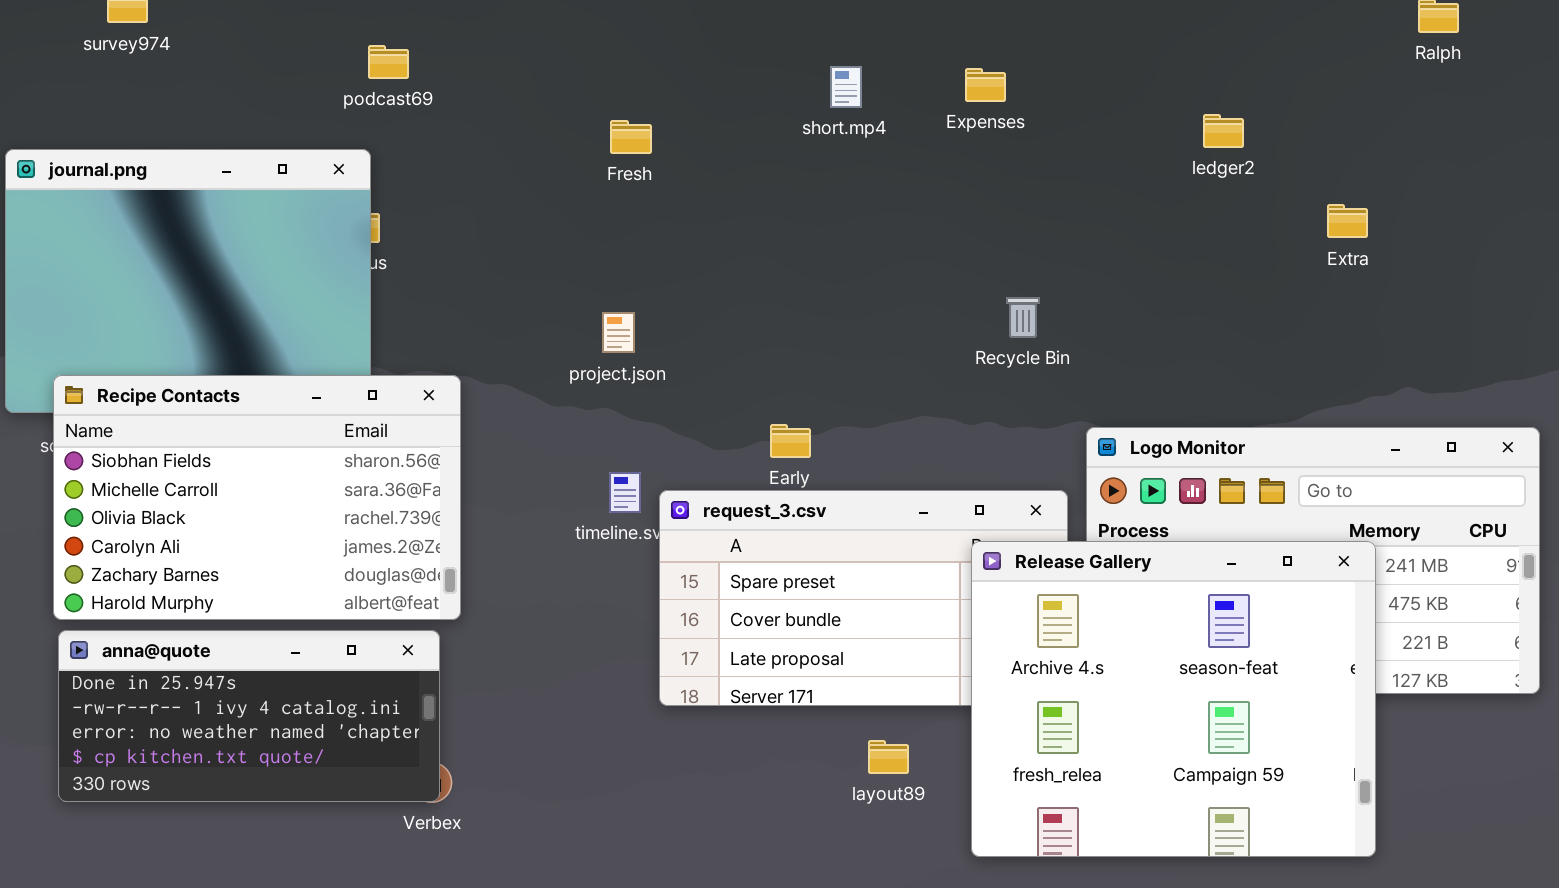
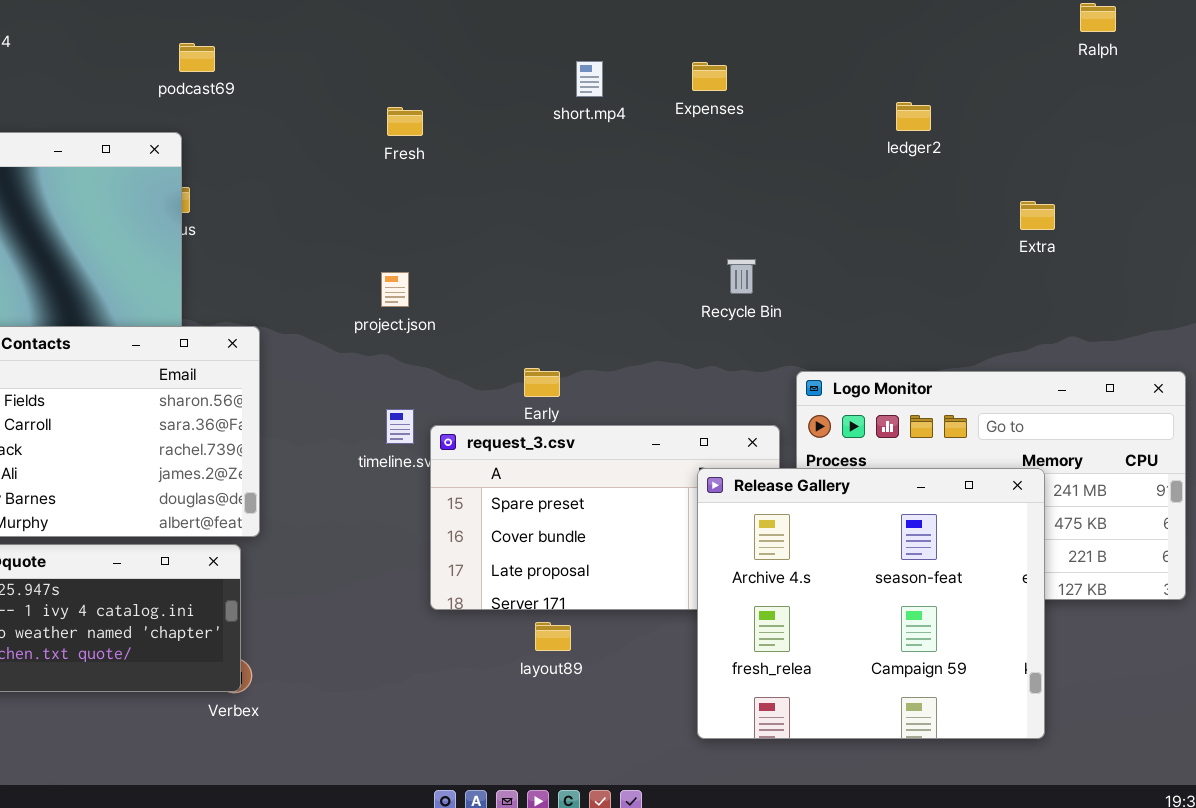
Extra: [1327,204,1368,238] -> [1020,201,1055,230], moved
layout89: [868,740,909,774] -> [535,622,571,651], moved

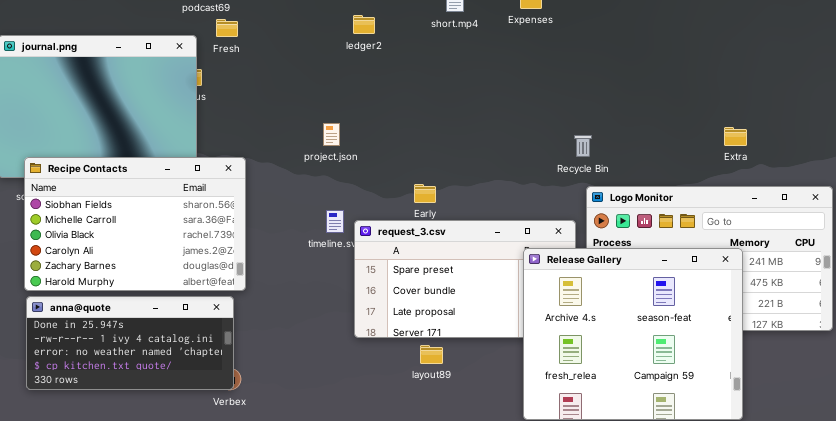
ledger2: [896,102,931,131] -> [353,15,375,34], moved
Fresh: [387,107,423,136] -> [216,19,238,37], moved
Extra: [1020,201,1055,230] -> [724,127,747,146], moved
Recycle Bin: [727,259,756,294] -> [574,135,592,157], moved

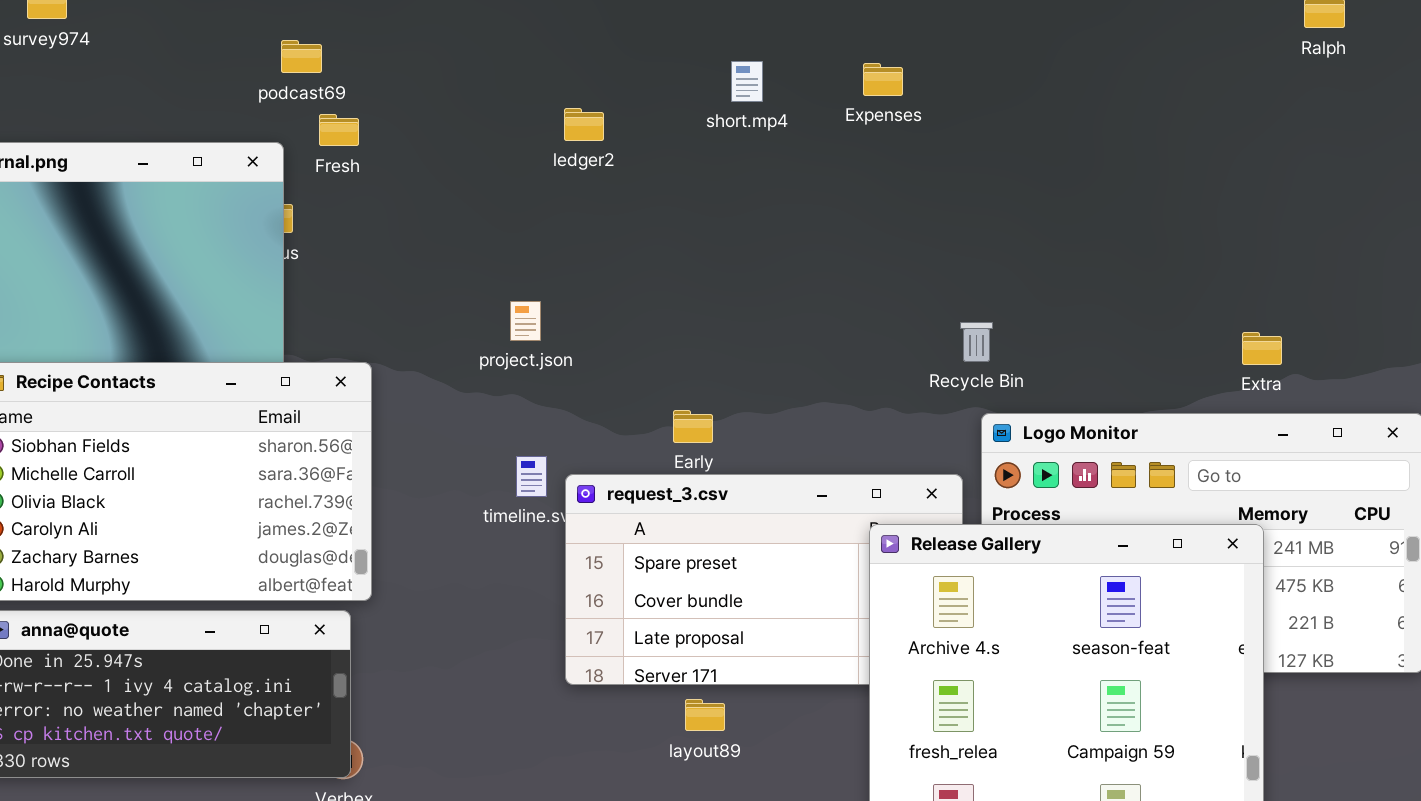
Extra: [724,127,747,146] -> [1242,332,1282,365], moved

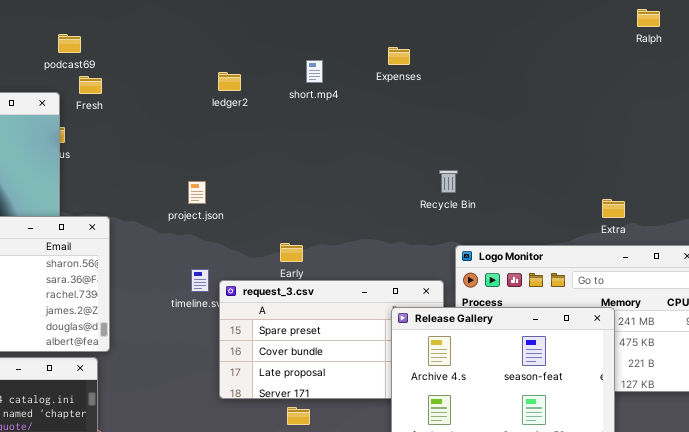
short.mp4: [731,61,763,102] -> [306,60,323,83], moved
Recycle Bin: [960,322,993,362] -> [439,170,458,193], moved

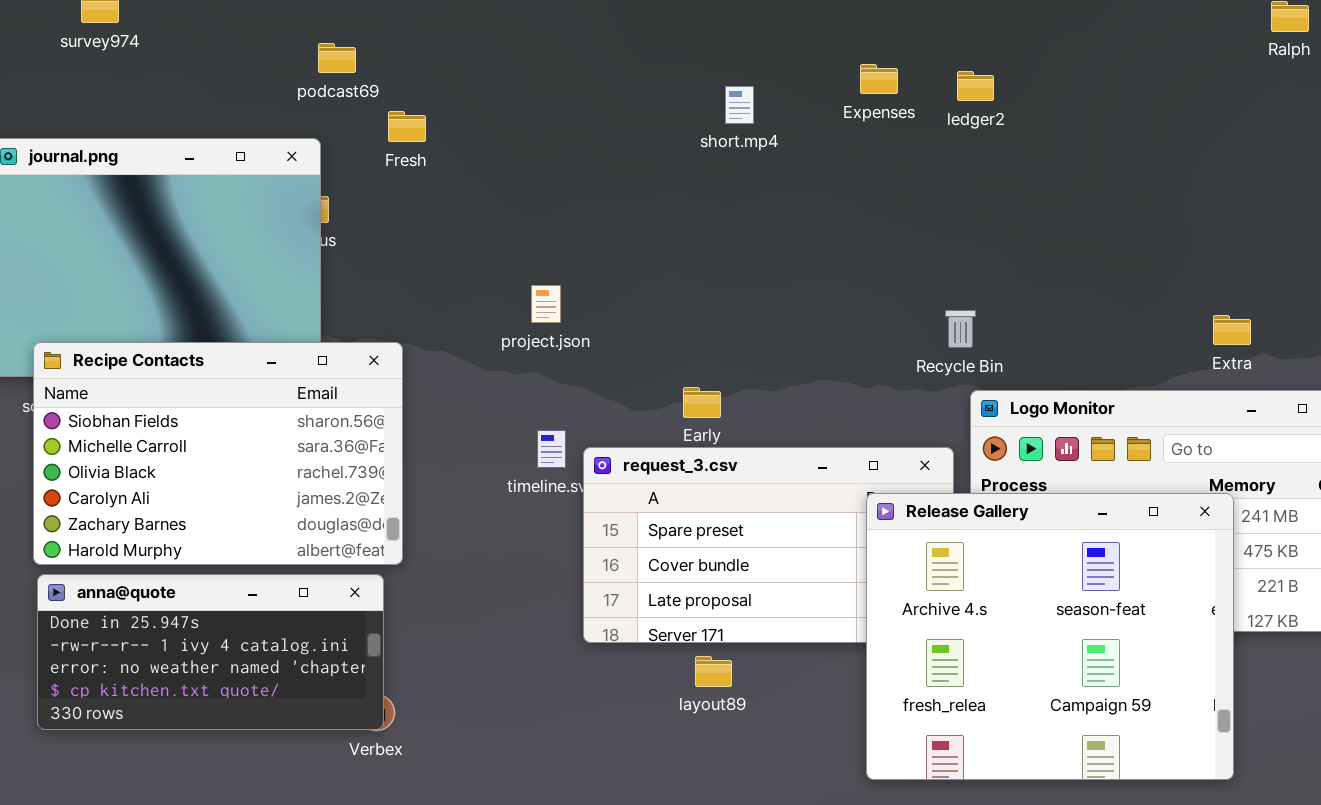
ledger2: [218,72,241,91] -> [957,71,994,101], moved
Fresh: [79,76,102,94] -> [388,111,426,142], moved
Recycle Bin: [439,170,458,193] -> [945,310,976,348], moved

